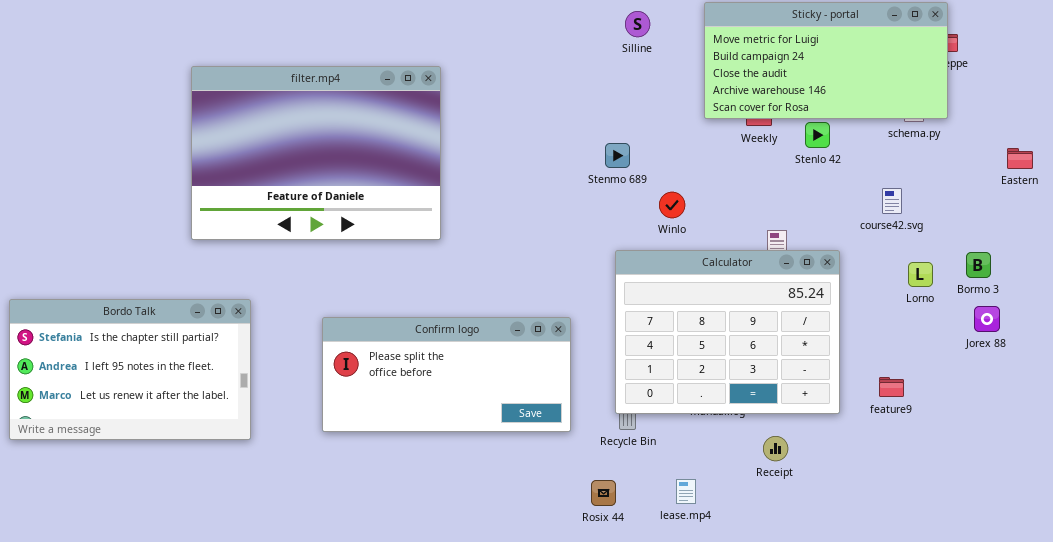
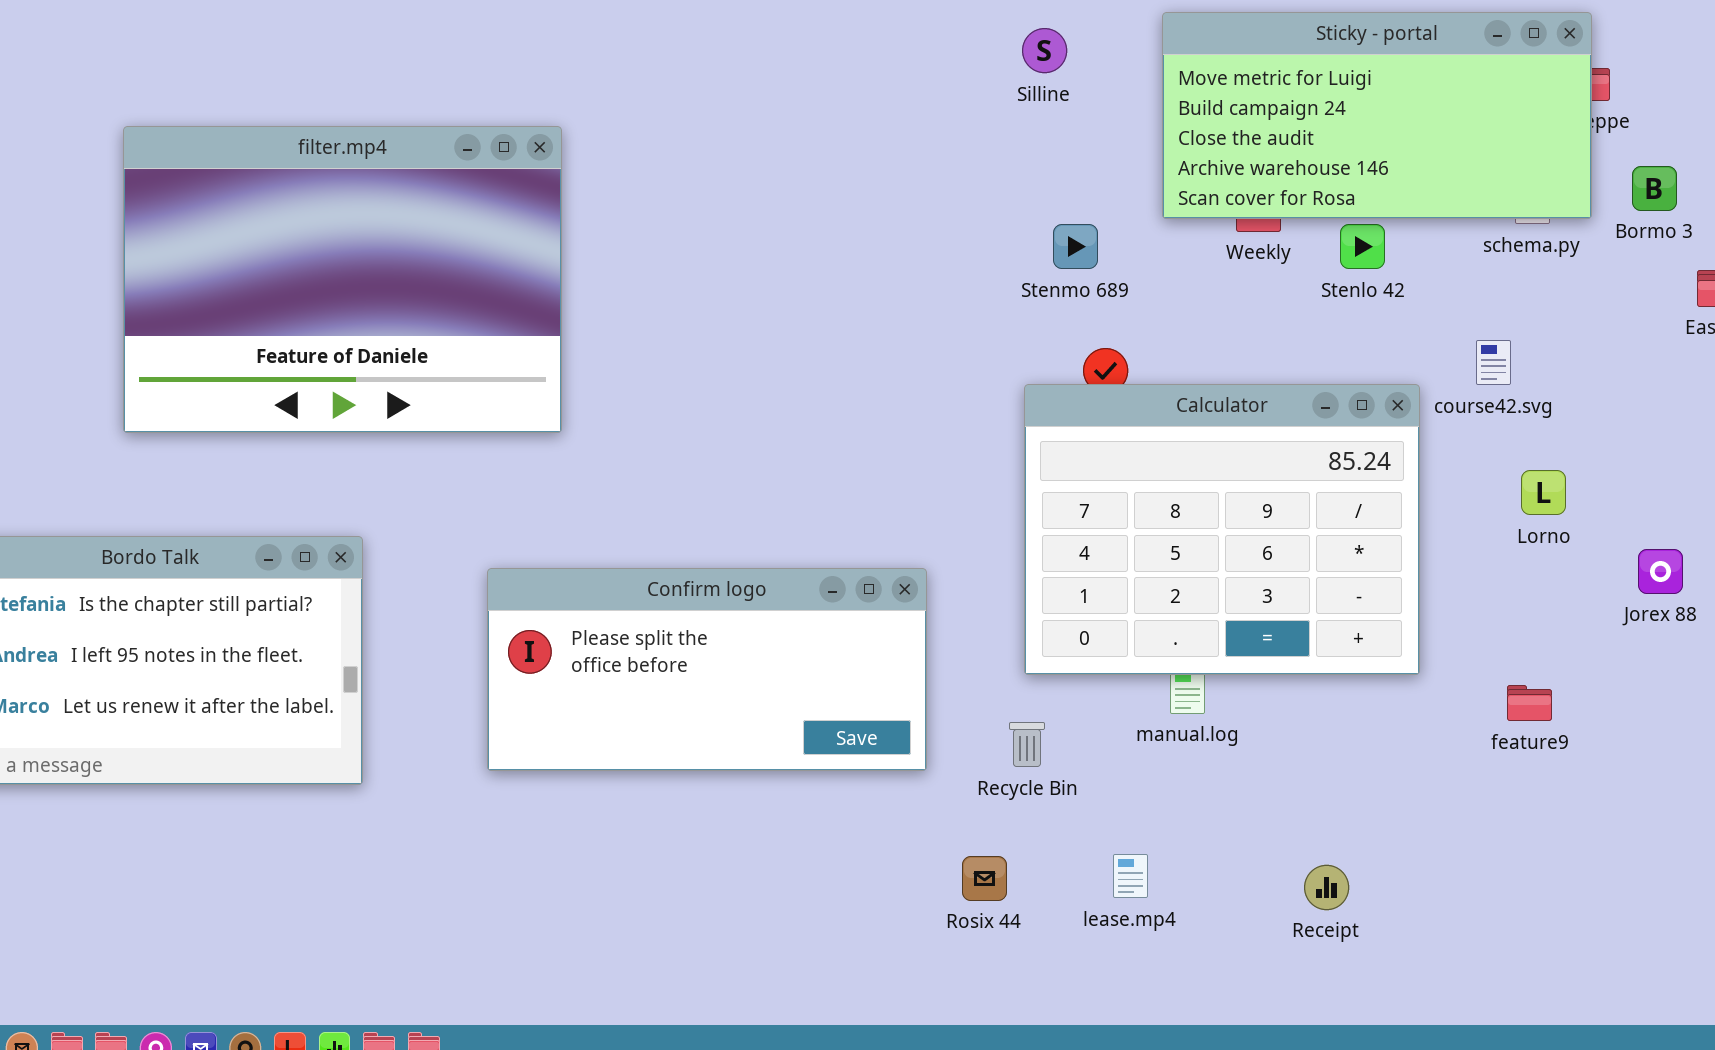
filter.mp4: [191,66,441,240] -> [123,126,562,433], moved
Stenmo 689: [605,143,630,168] -> [1053,224,1098,269], moved
Calculator: [615,250,840,414] -> [1024,384,1420,675], moved
Bormo 3: [966,252,991,278] -> [1632,166,1677,211], moved
feature9: [879,377,904,397] -> [1507,685,1552,721], moved
Receipt: [763,436,788,461] -> [1304,865,1349,910], moved

